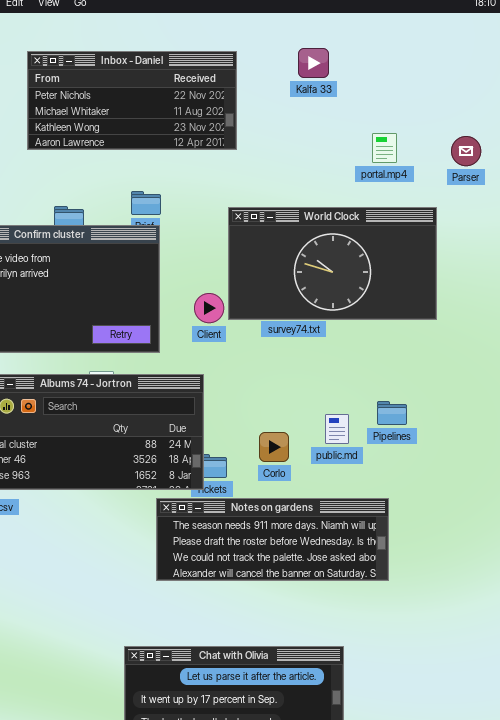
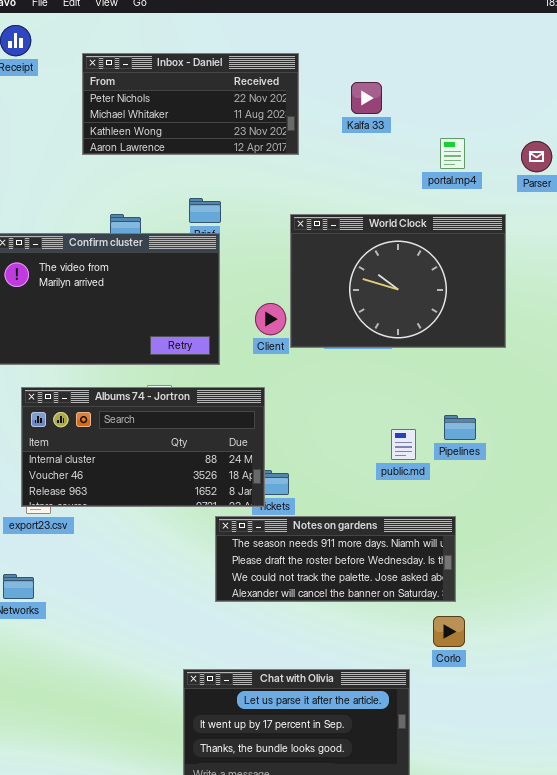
Kalfa 33: [298,48,329,78] -> [351,82,382,114], moved
World Clock: [228,207,437,320] -> [290,214,506,348], resized
Corlo: [259,432,289,462] -> [433,616,465,647], moved

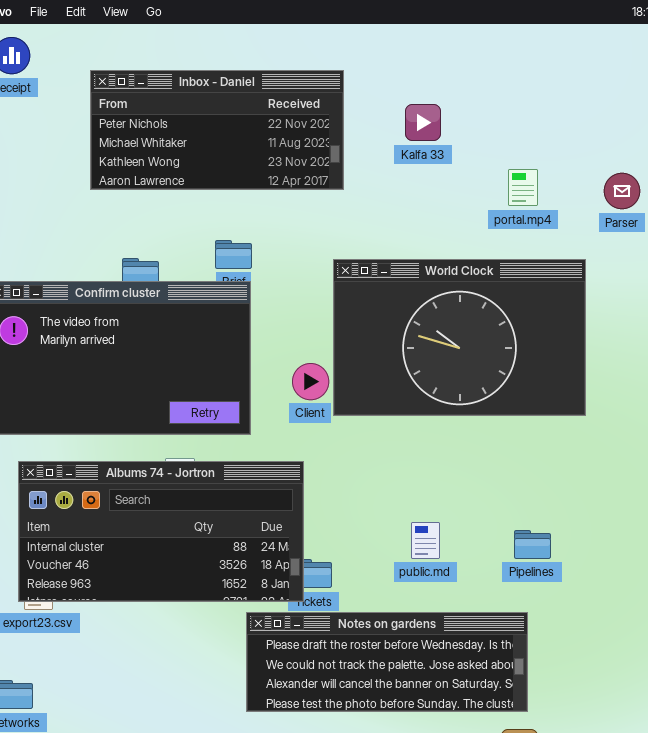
Pipelines: [444,415,476,440] -> [514,530,551,559], moved
public.md: [391,429,416,460] -> [411,522,440,559], moved
Notes on gardens: [215,516,456,602] -> [246,612,528,712], scrolled down 1 row

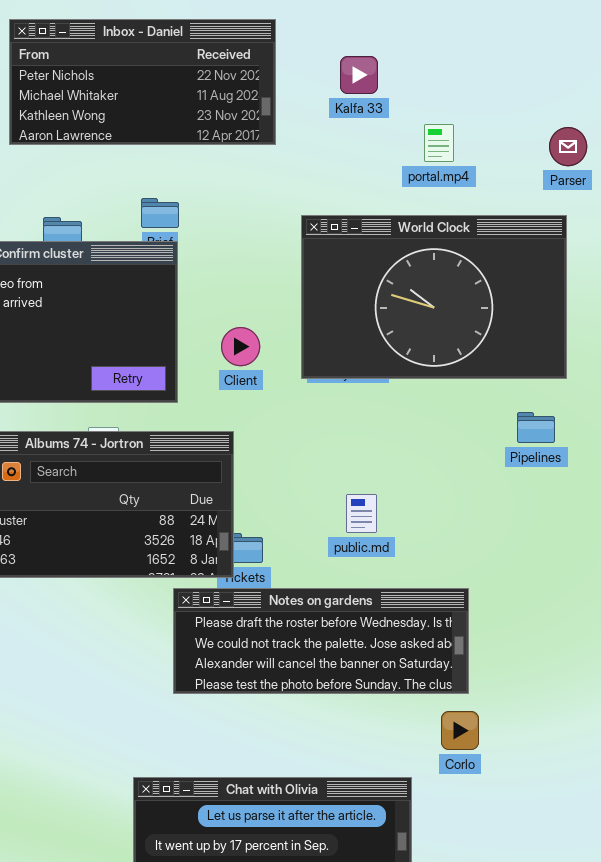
portal.mp4: [508,169,538,206] -> [424,124,454,162], moved
World Clock: [333,259,586,416] -> [301,215,567,379], moved
Pipelines: [514,530,551,559] -> [517,412,555,443], moved

